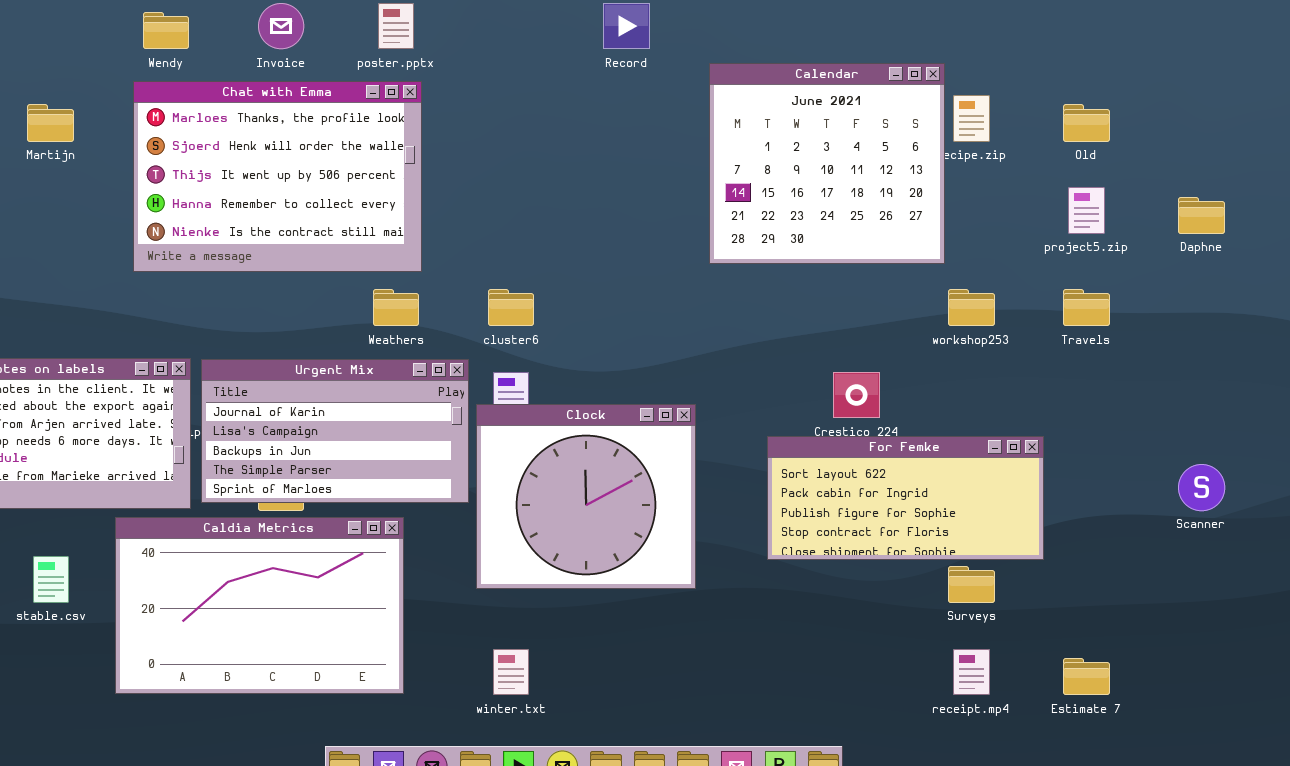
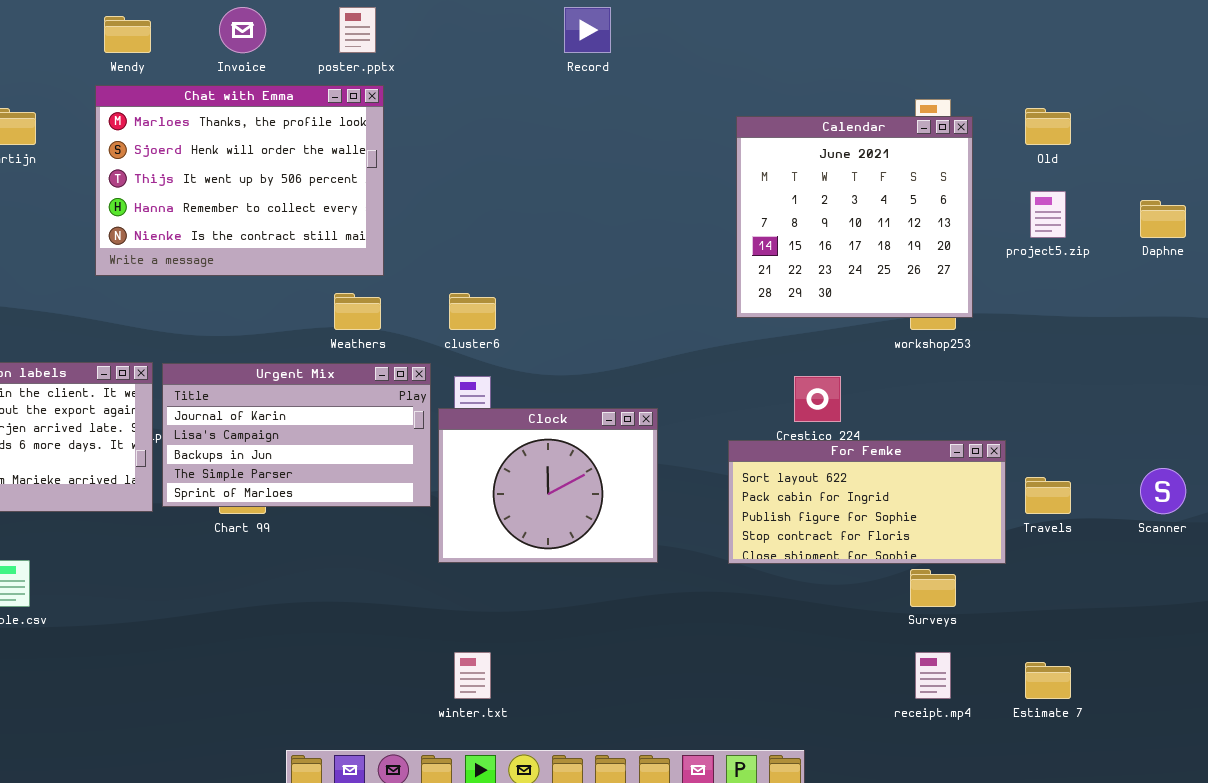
Calendar: [709,63,945,264] -> [736,116,973,318], moved
Travels: [1063,289,1110,326] -> [1025,477,1071,514], moved
Clock: [476,404,696,589] -> [438,408,658,563], resized
Caldia Metrics: [115,517,404,694] -> none, closed

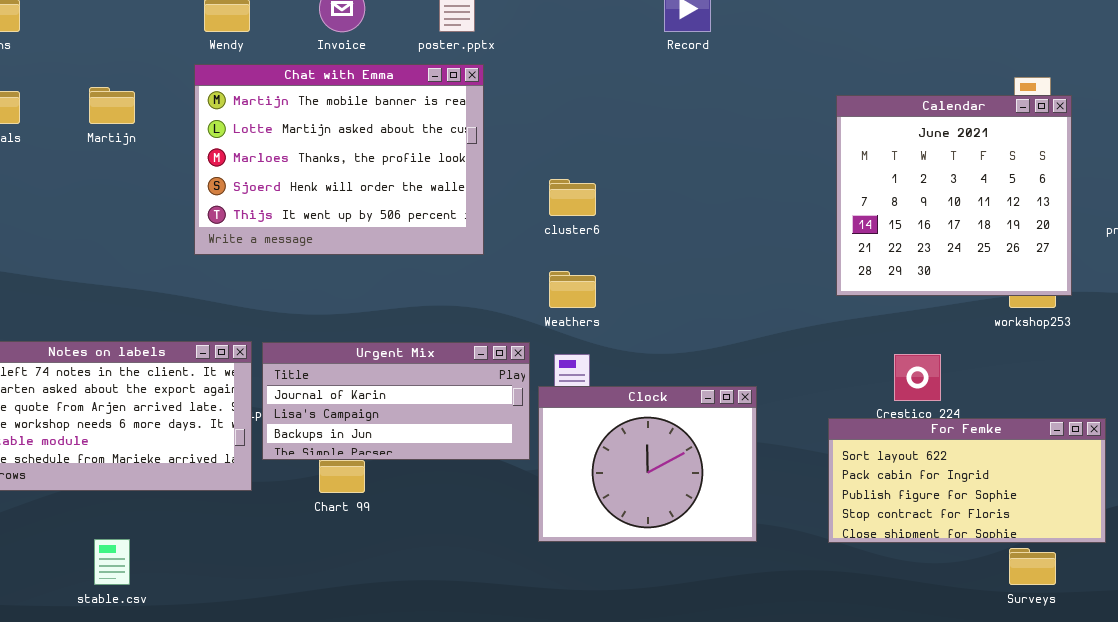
Chat with Emma: [95,85,384,276] -> [194,64,484,255], scrolled up 2 rows
Weathers: [334,293,381,330] -> [549,271,596,308], moved
cluster6: [449,293,496,330] -> [549,179,596,216], moved
Urgent Mix: [162,363,431,507] -> [262,342,530,460], resized

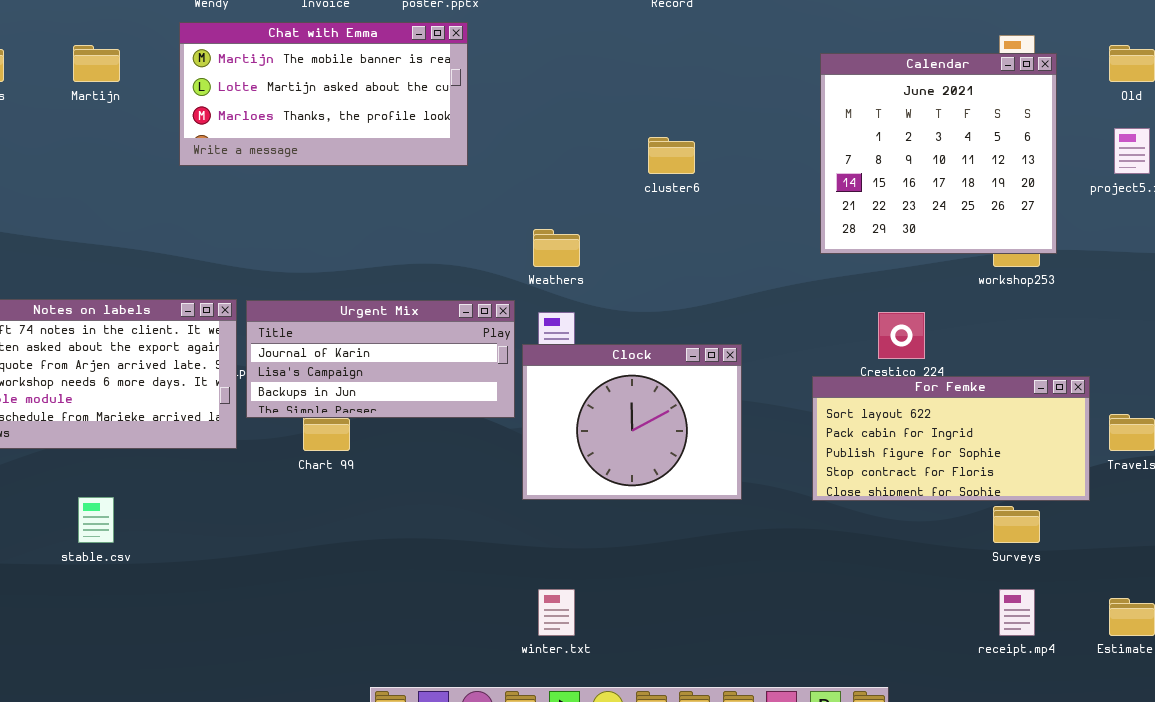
Chat with Emma: [194,64,484,255] -> [179,22,468,166], resized
cluster6: [549,179,596,216] -> [648,137,695,174], moved

